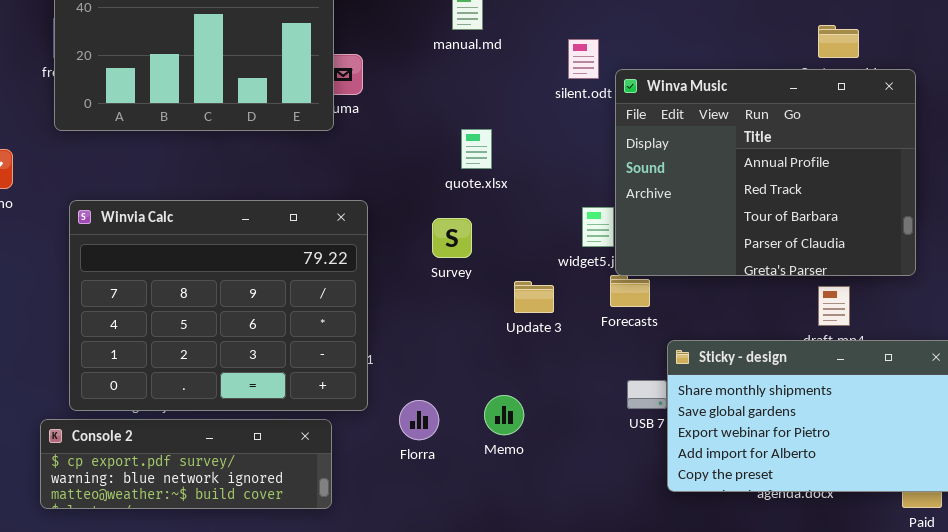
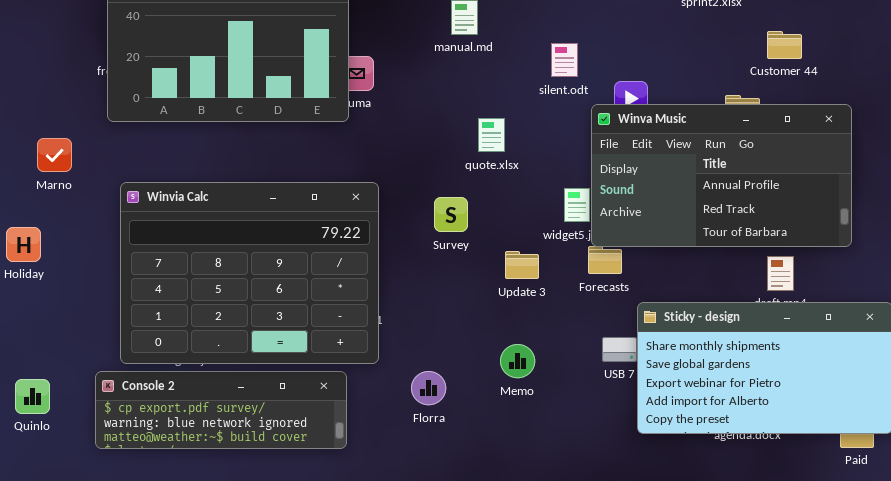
Winva Music: [615,69,916,276] -> [591,104,852,247], resized
quote.xlsx: [461,129,492,169] -> [478,118,505,152], moved
Memo: [484,395,524,435] -> [500,344,535,378], moved
Florra: [399,400,439,440] -> [411,371,446,405], moved

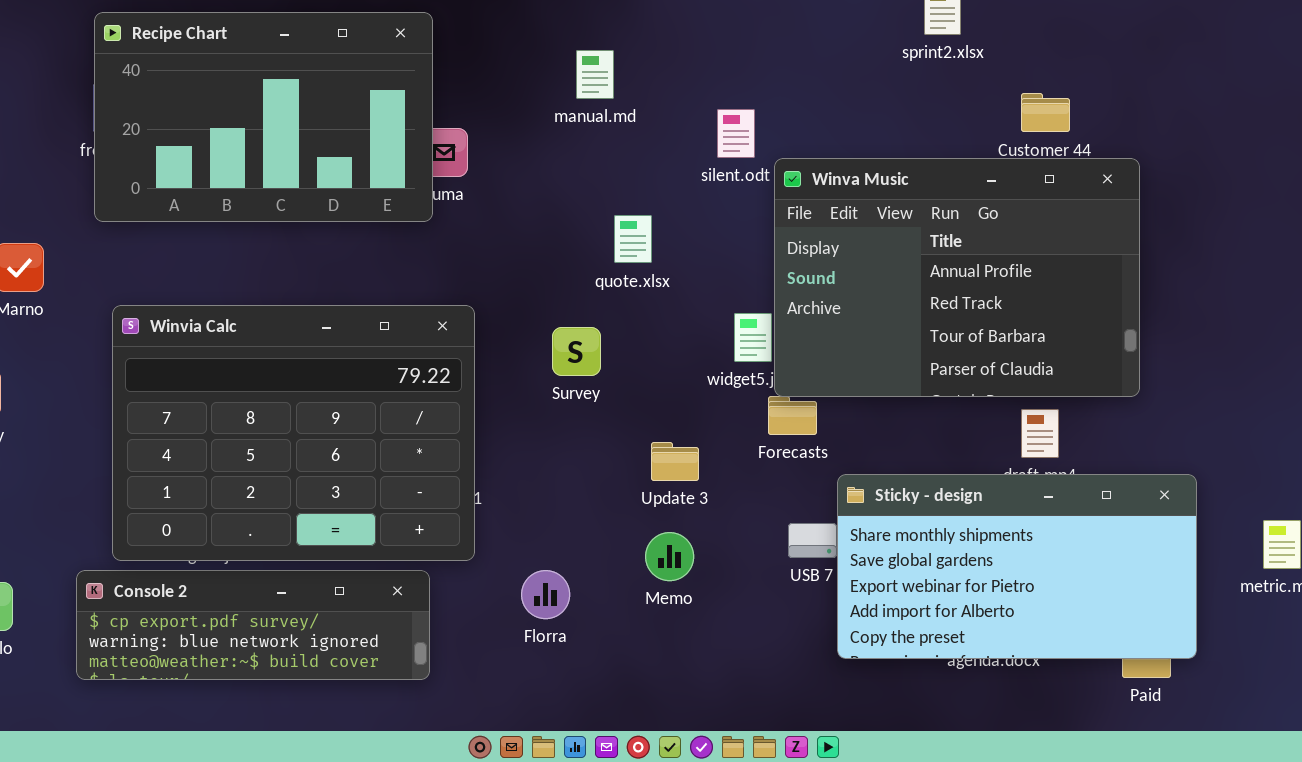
Winva Music: [591,104,852,247] -> [774,158,1140,397], resized
Update 3: [505,251,539,279] -> [651,442,699,481], moved

